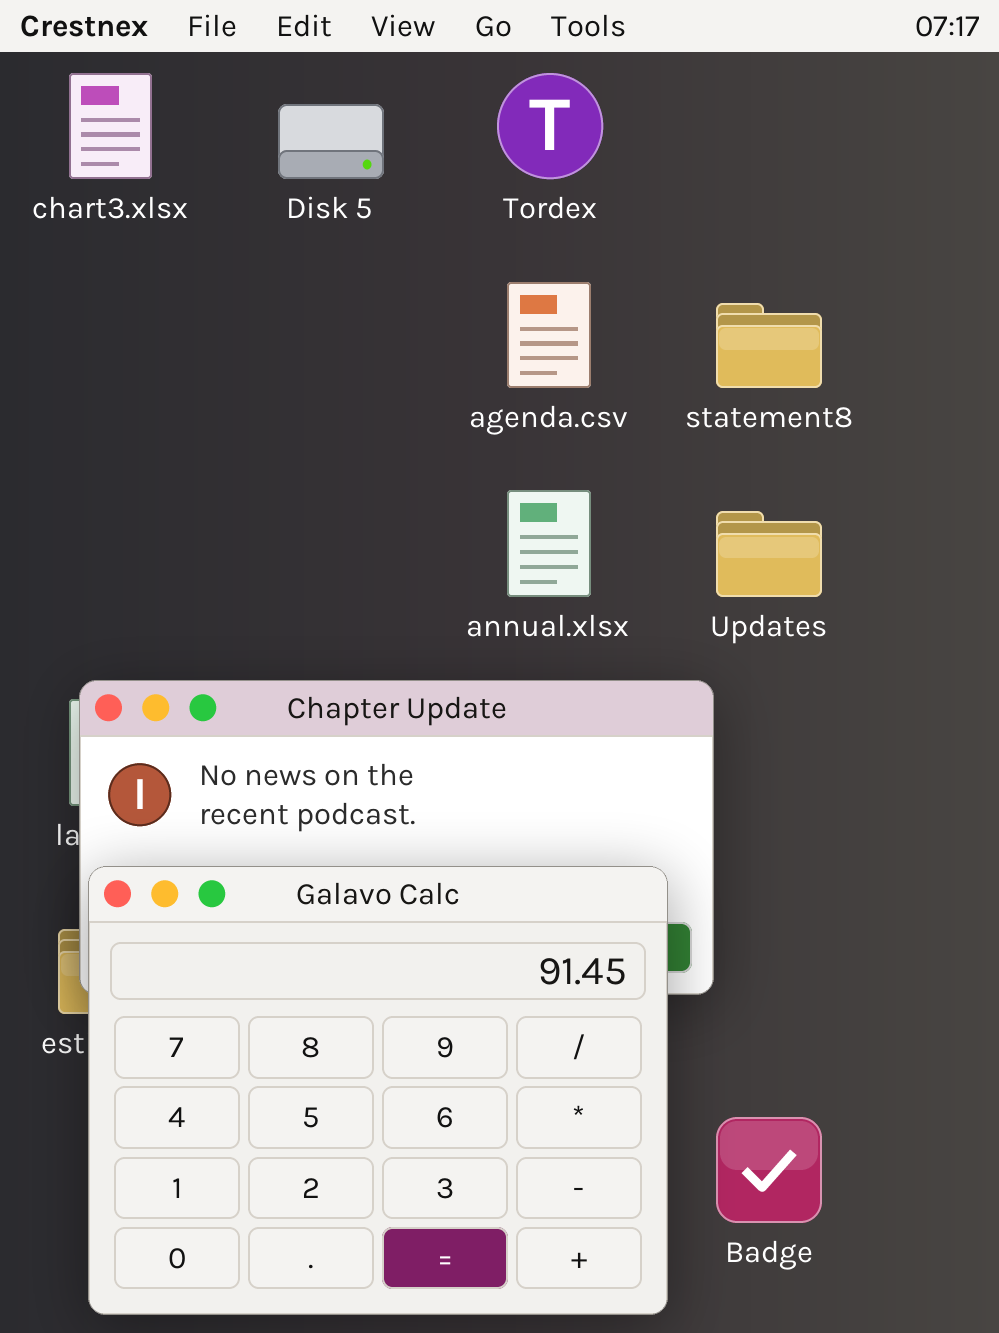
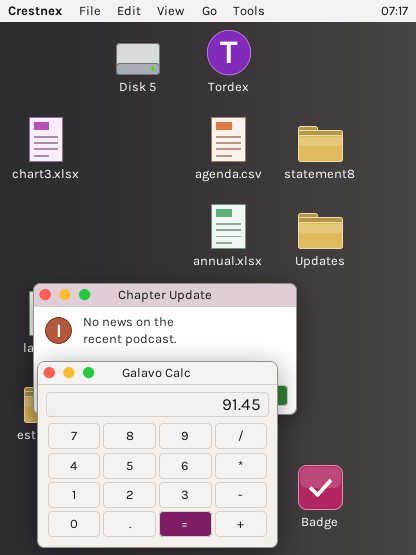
chart3.xlsx: [69,73,152,179] -> [29,117,63,162], moved

